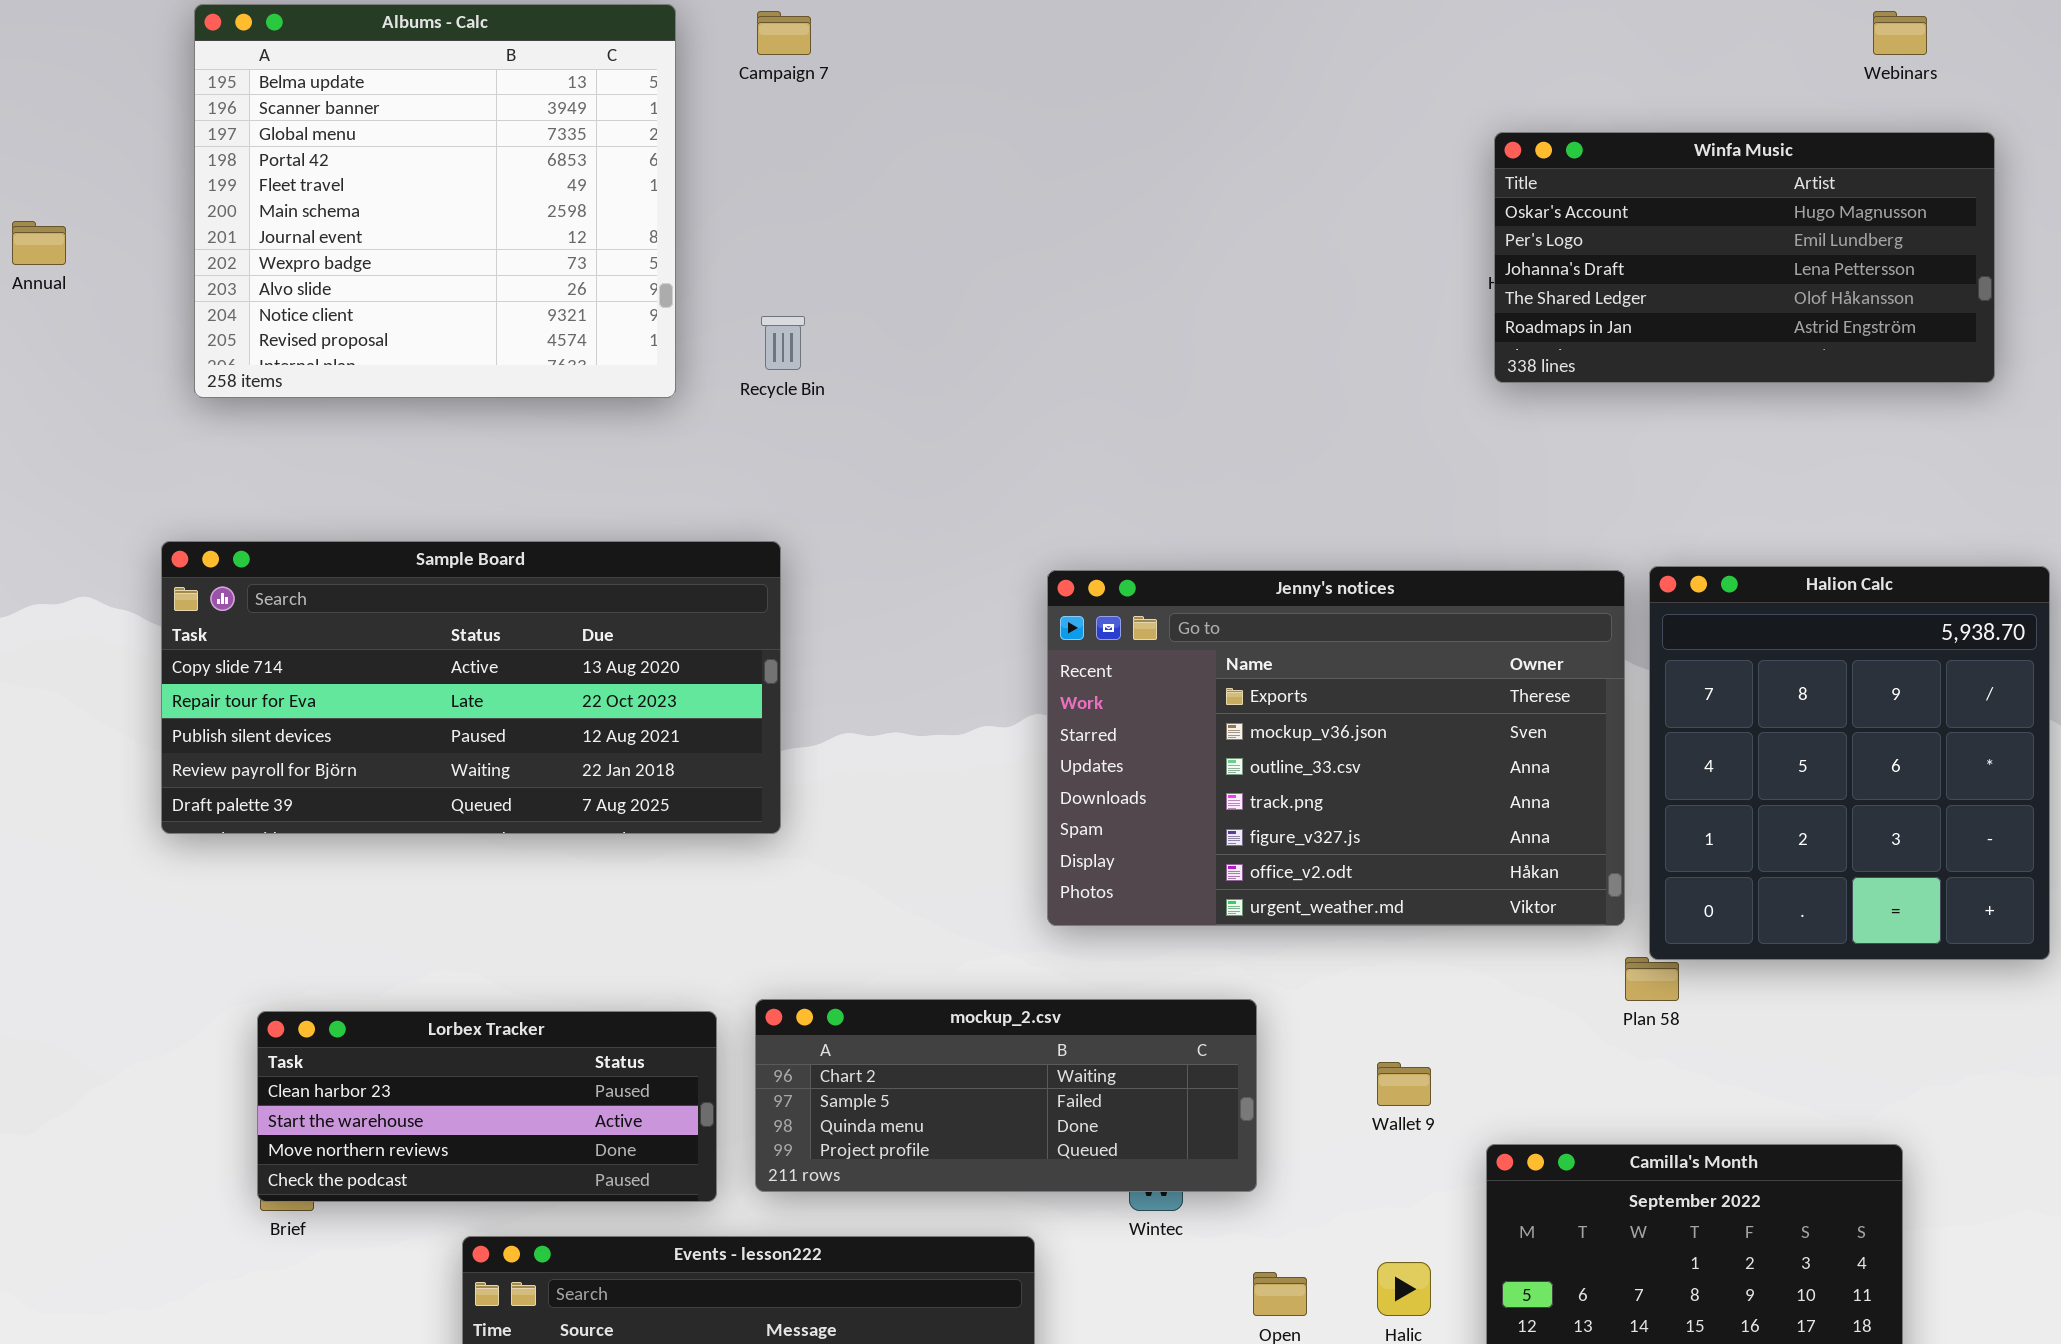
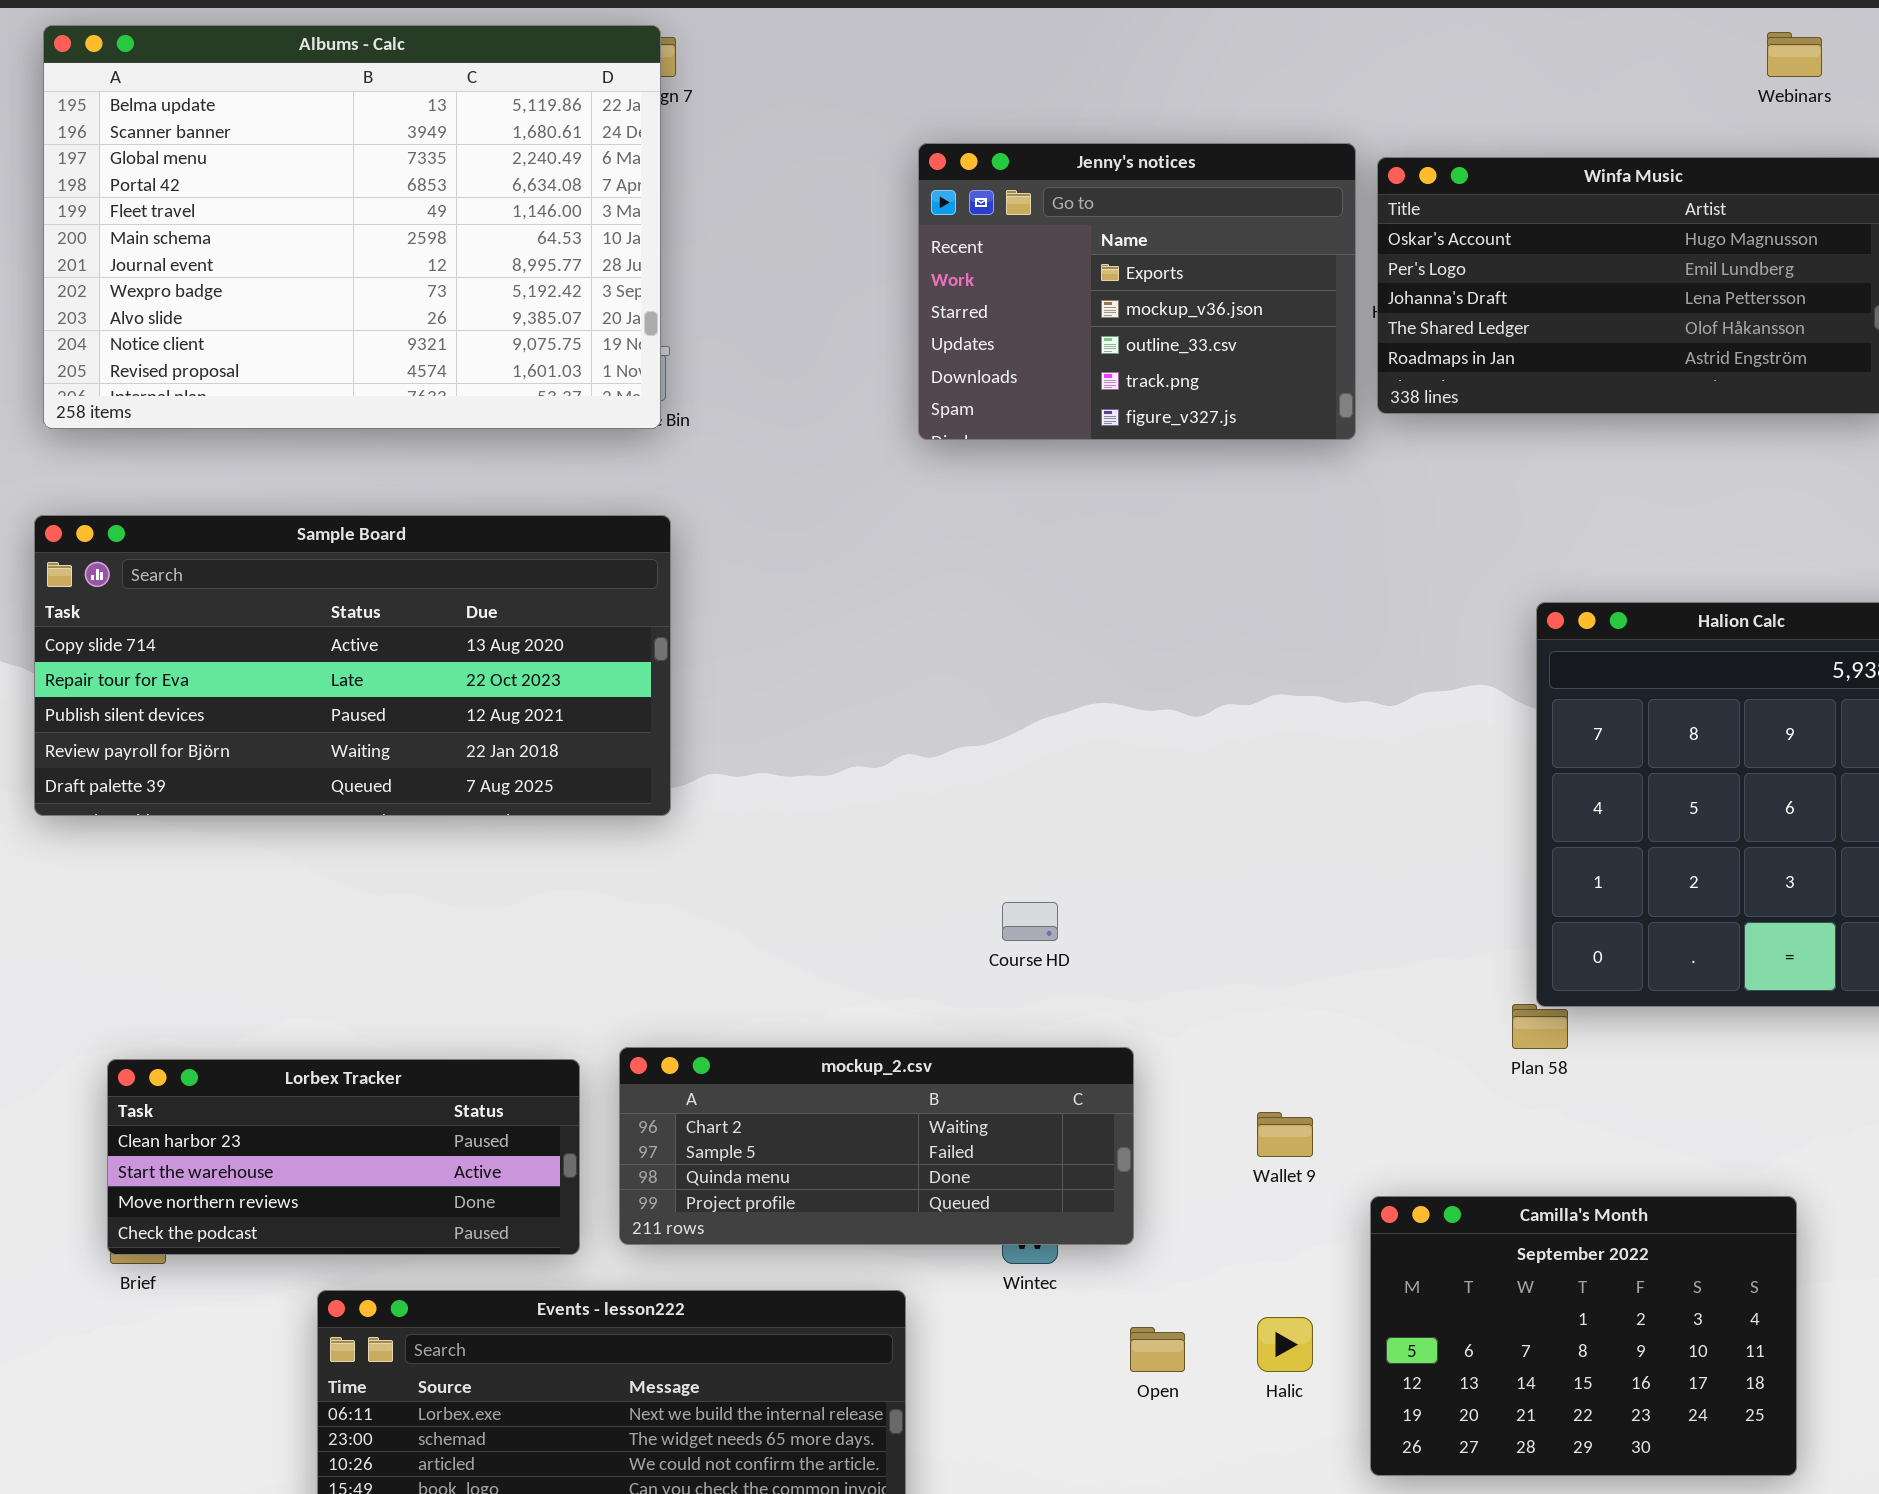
Albums - Calc: [194,4,676,398] -> [43,25,661,429], resized
Sample Board: [161,541,781,834] -> [34,515,671,816], moved
Jenny's notices: [1047,570,1625,926] -> [918,143,1356,440], moved, resized

